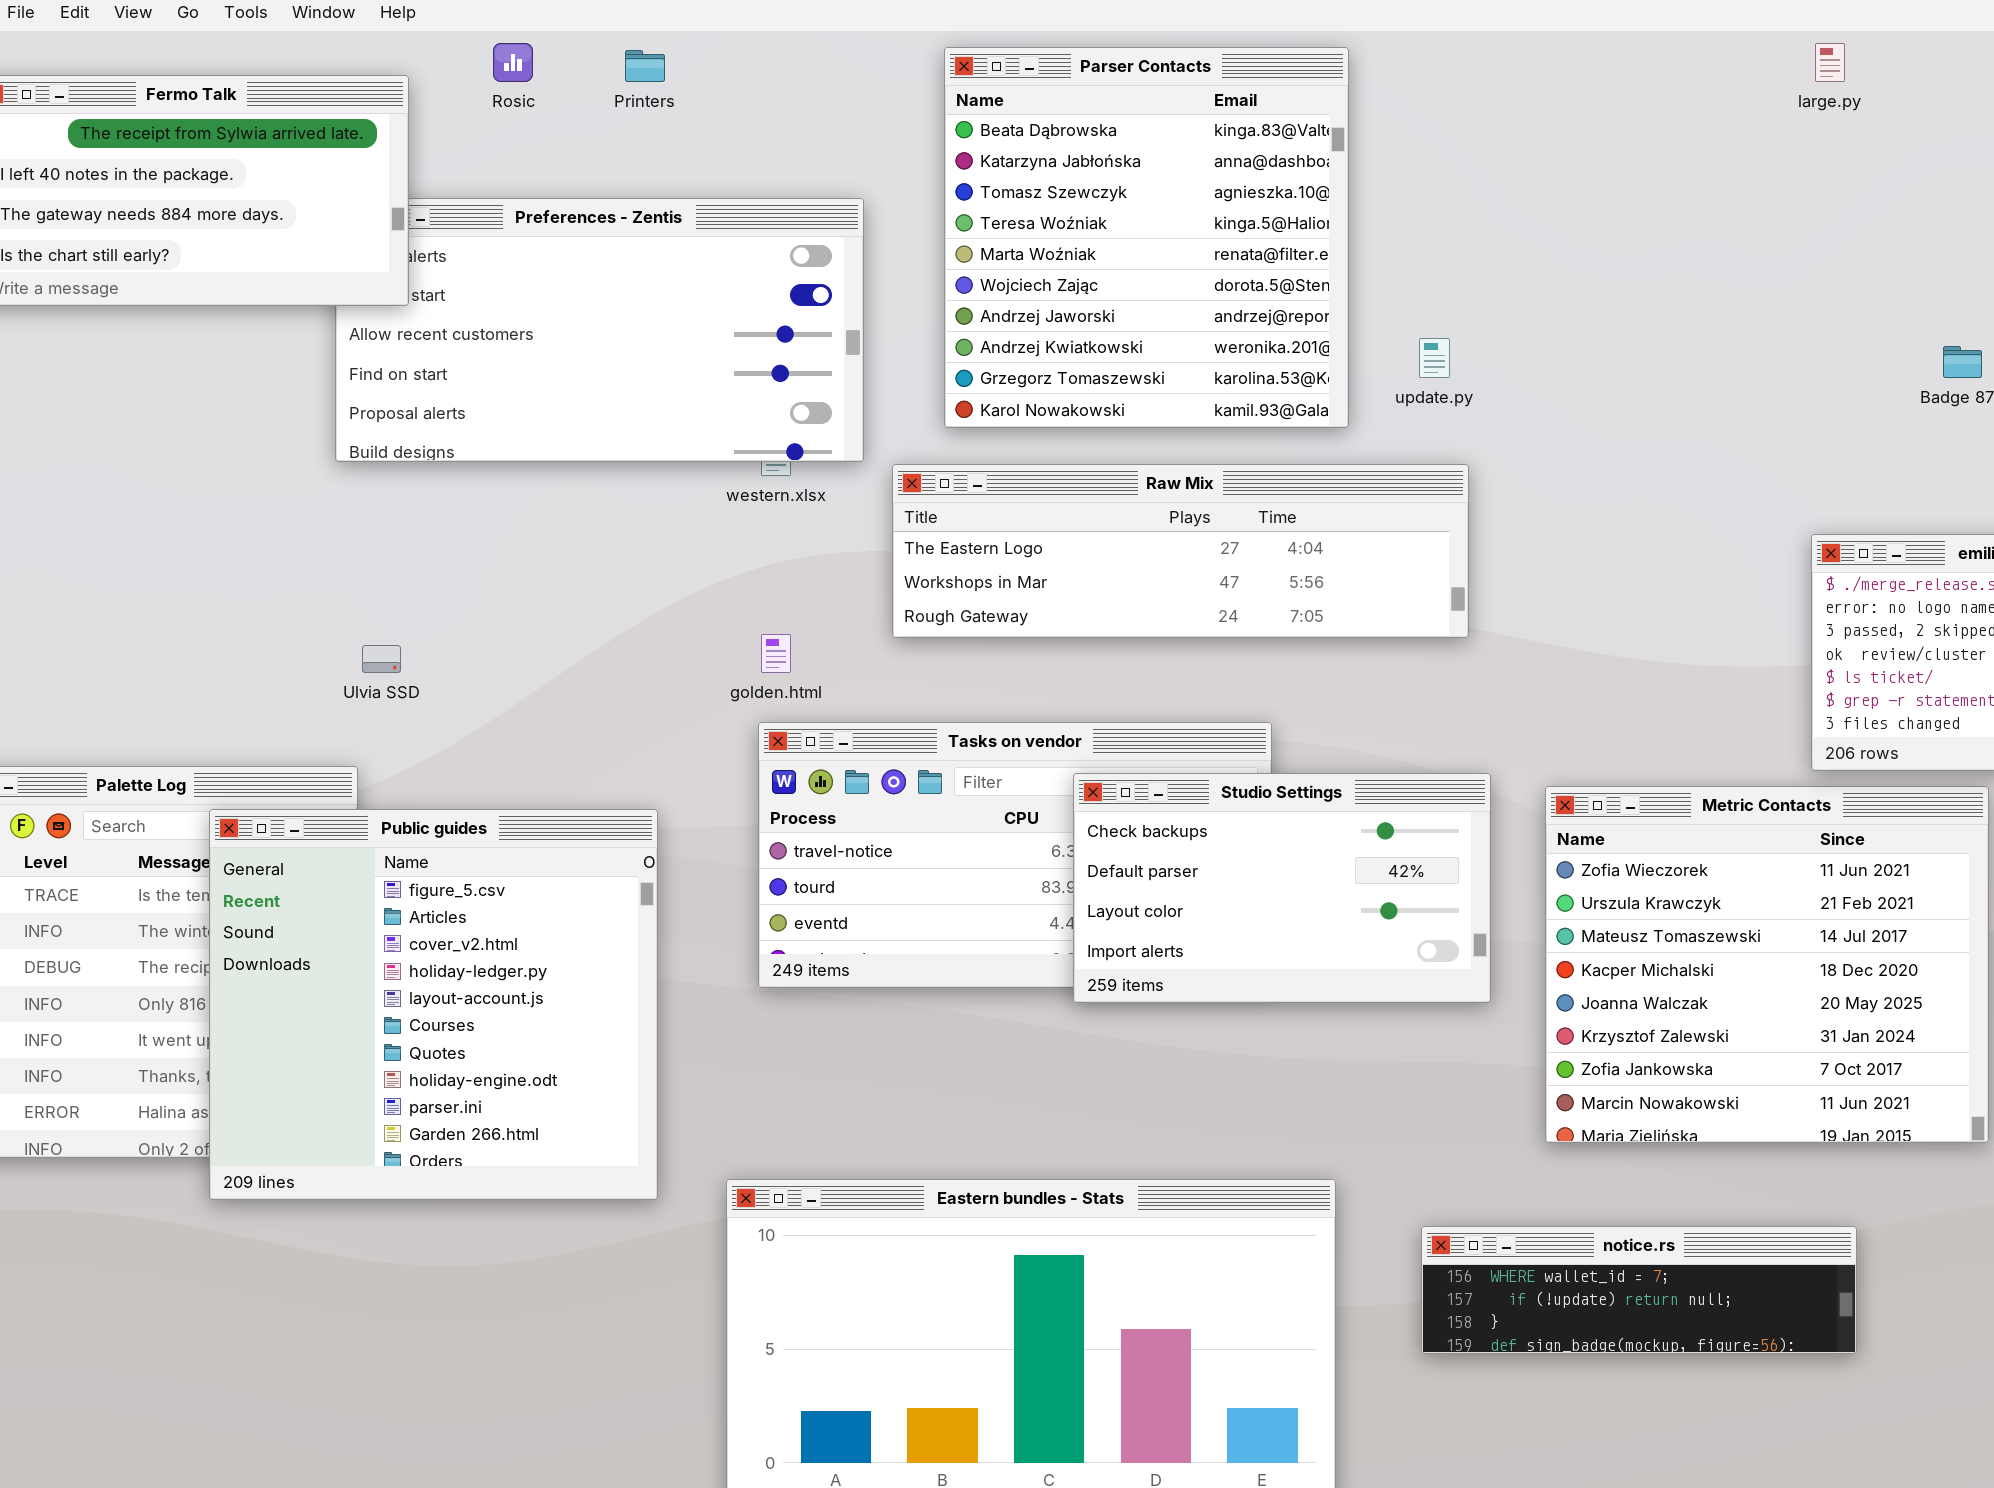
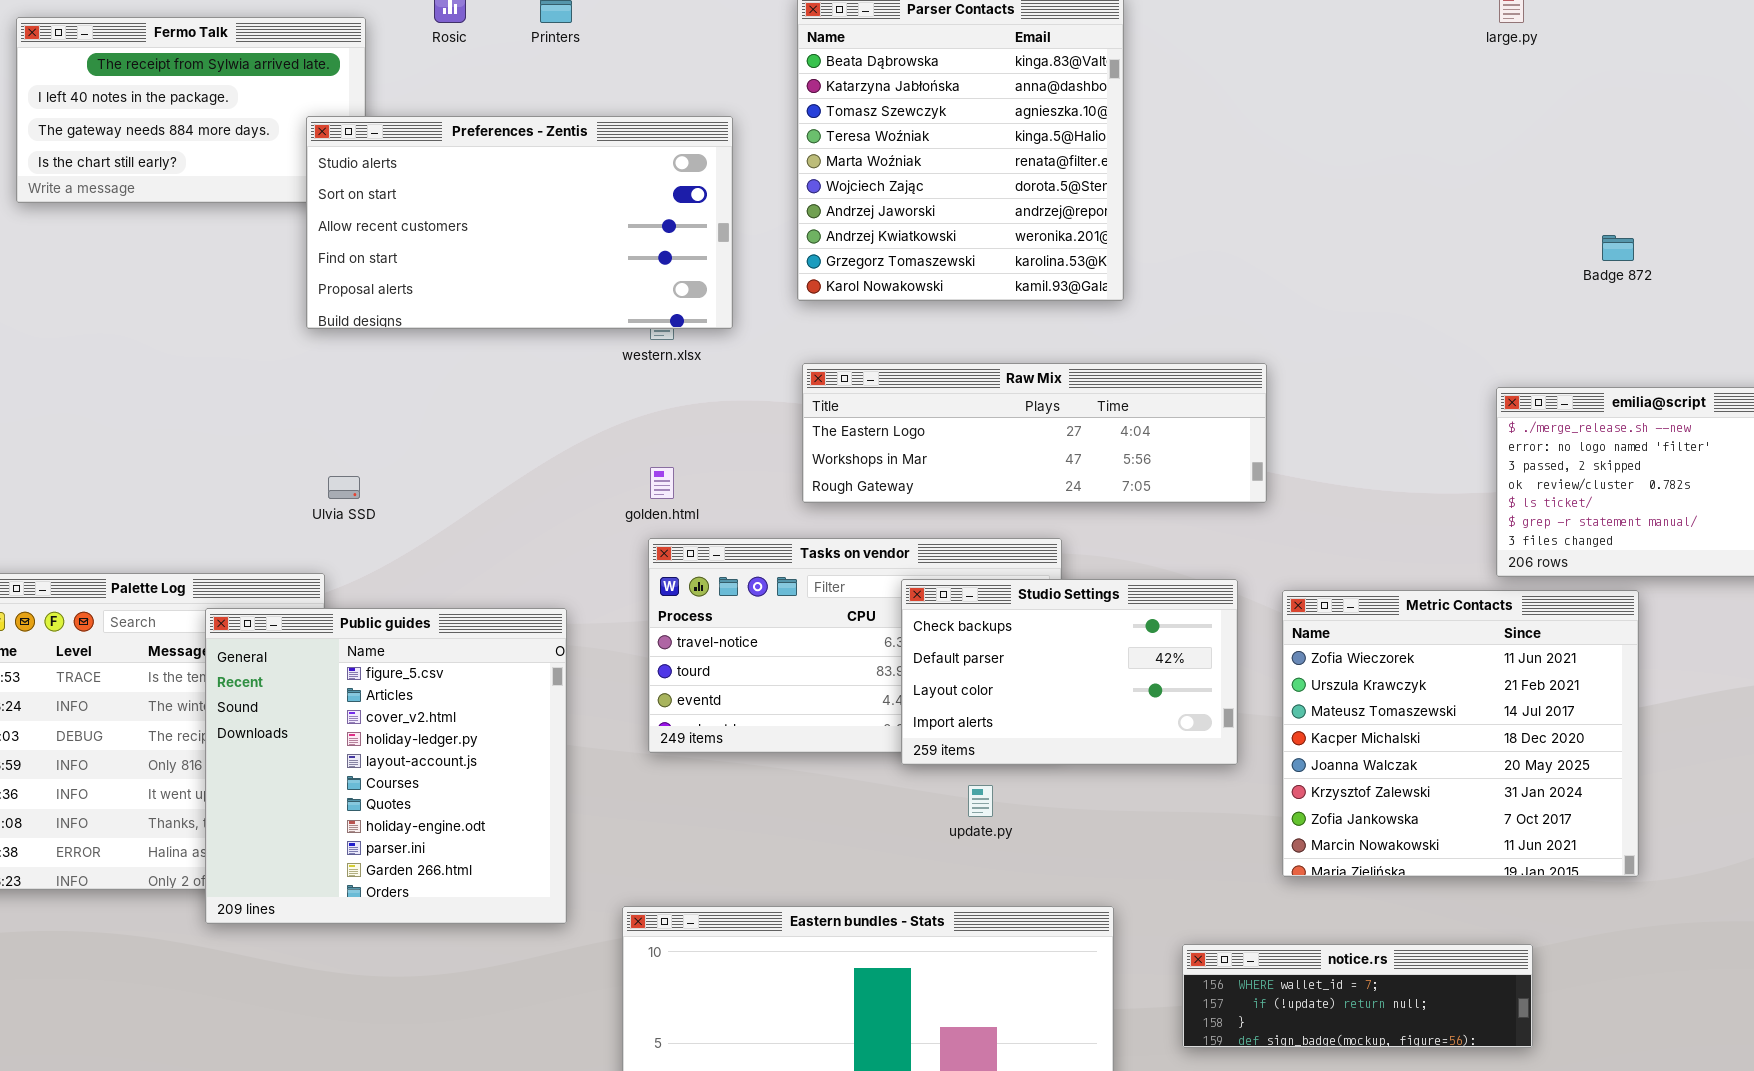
Preferences - Zentis: [335,198,864,462] -> [306,116,733,329], raised
update.py: [1419,338,1450,378] -> [968,785,993,817], moved
Raw Mix: [892,464,1469,638] -> [802,363,1267,503], moved

